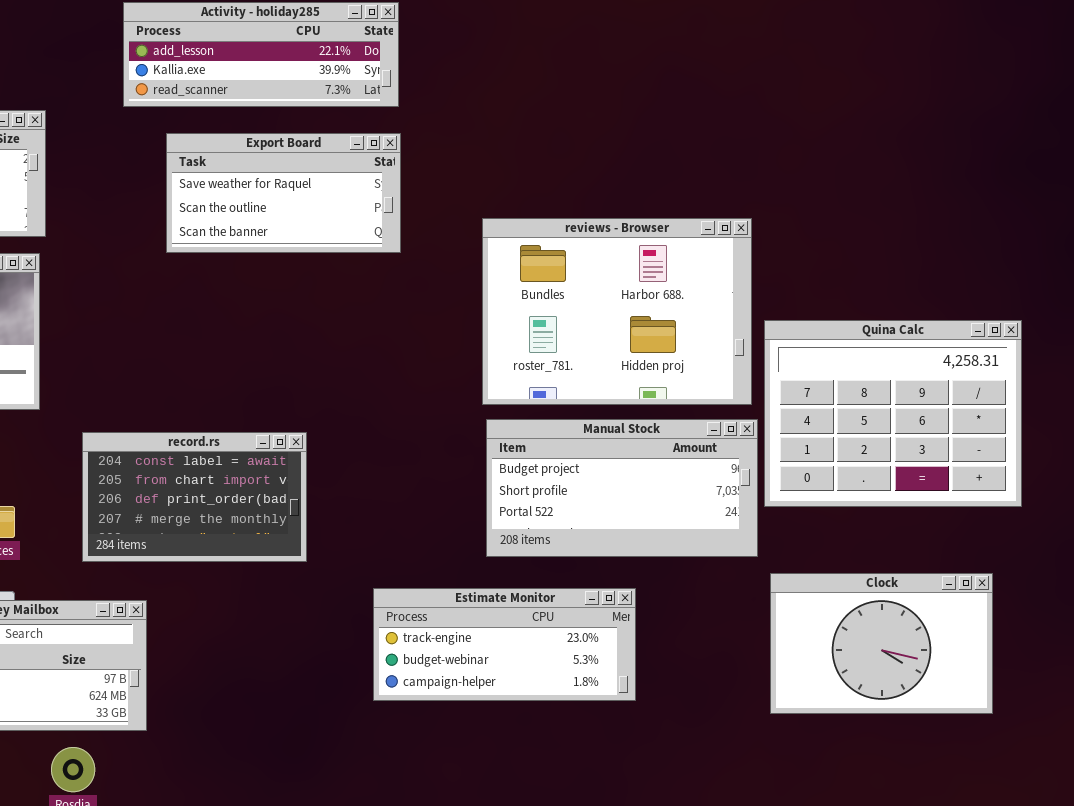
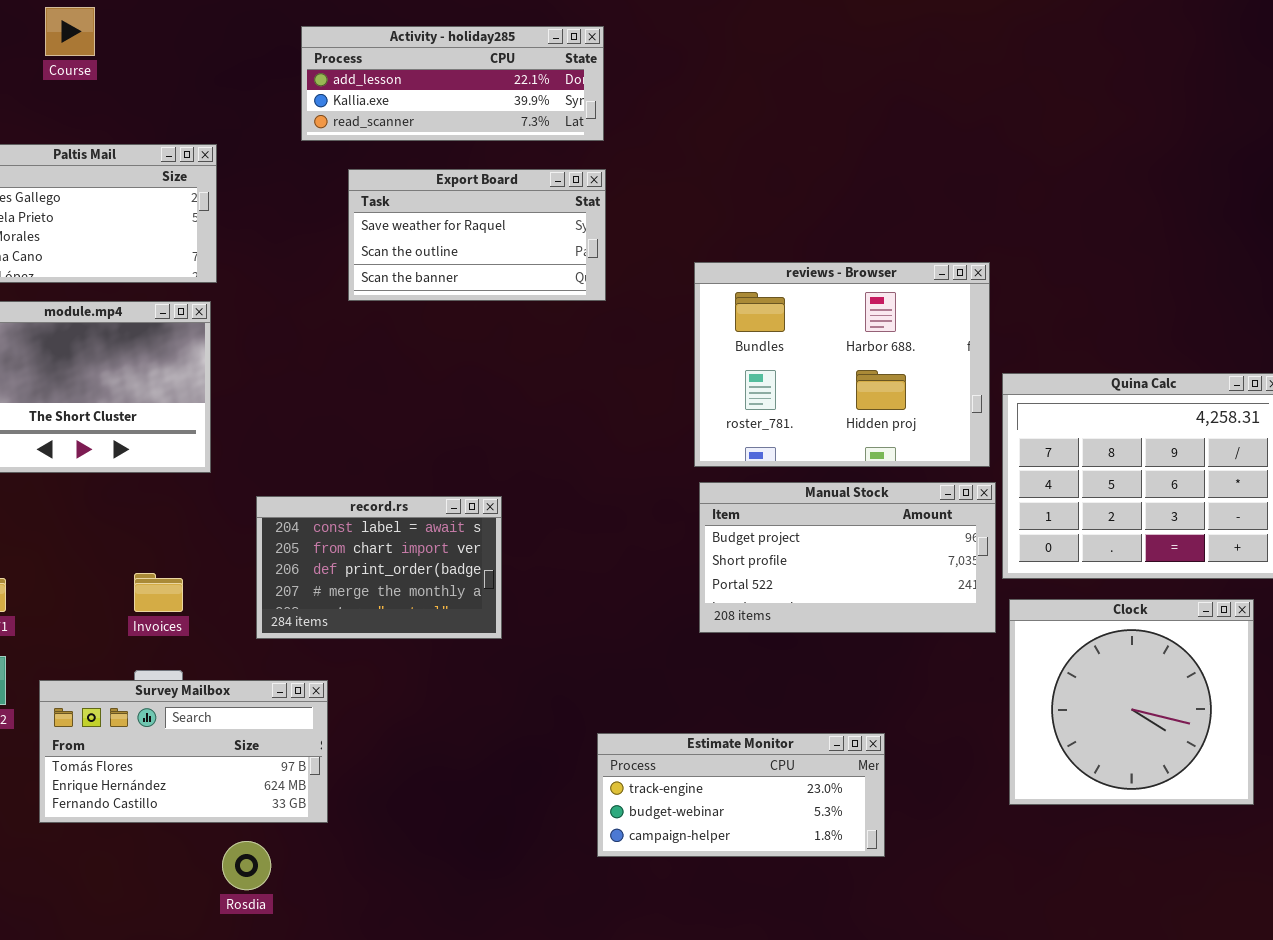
Clock: [770,573,993,714] -> [1009,599,1254,805], resized
Estimate Monitor: [373,588,636,701] -> [597,733,885,857], moved

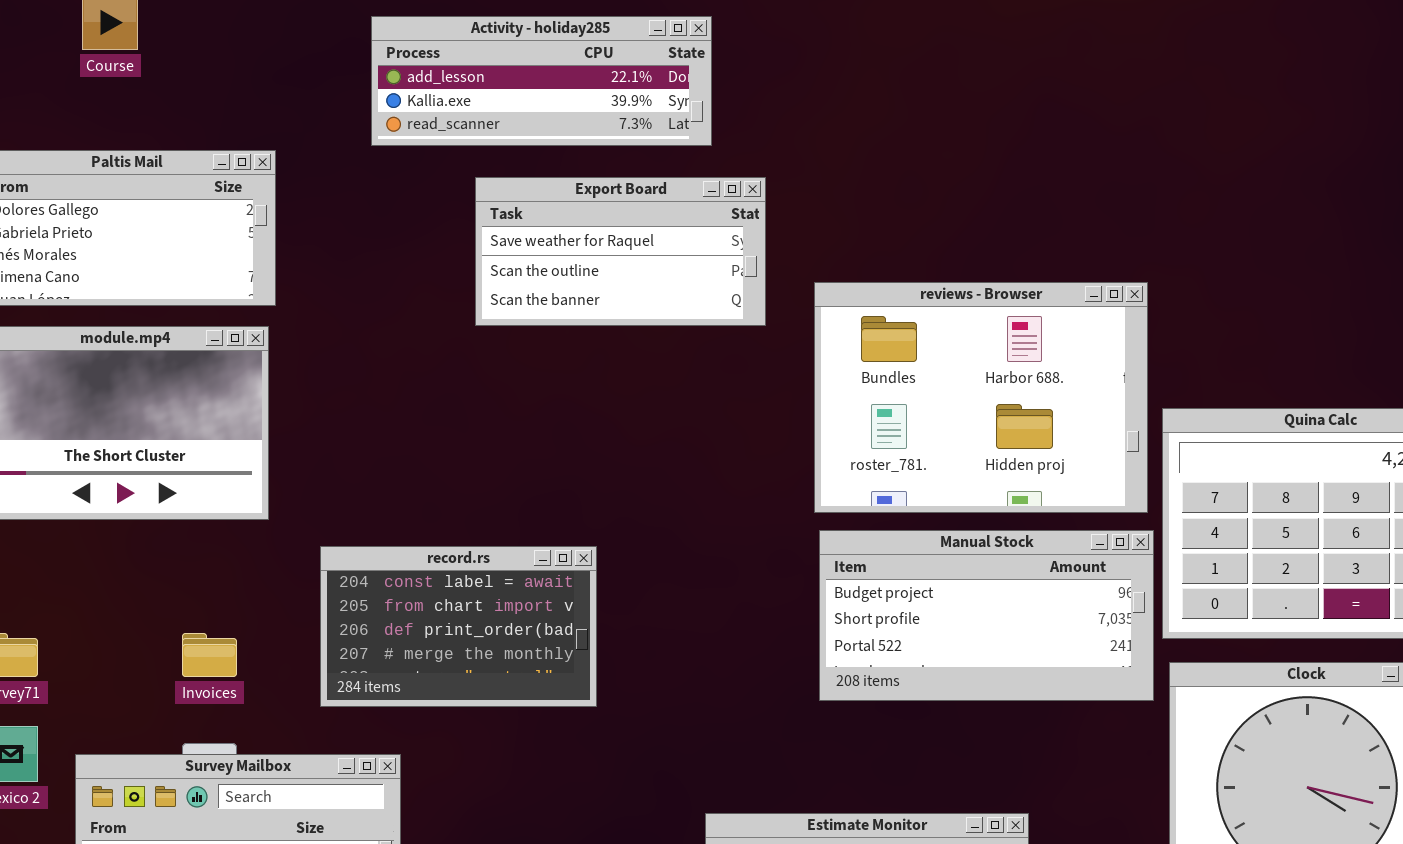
Export Board: [348,169,606,301] -> [475,177,766,326], moved

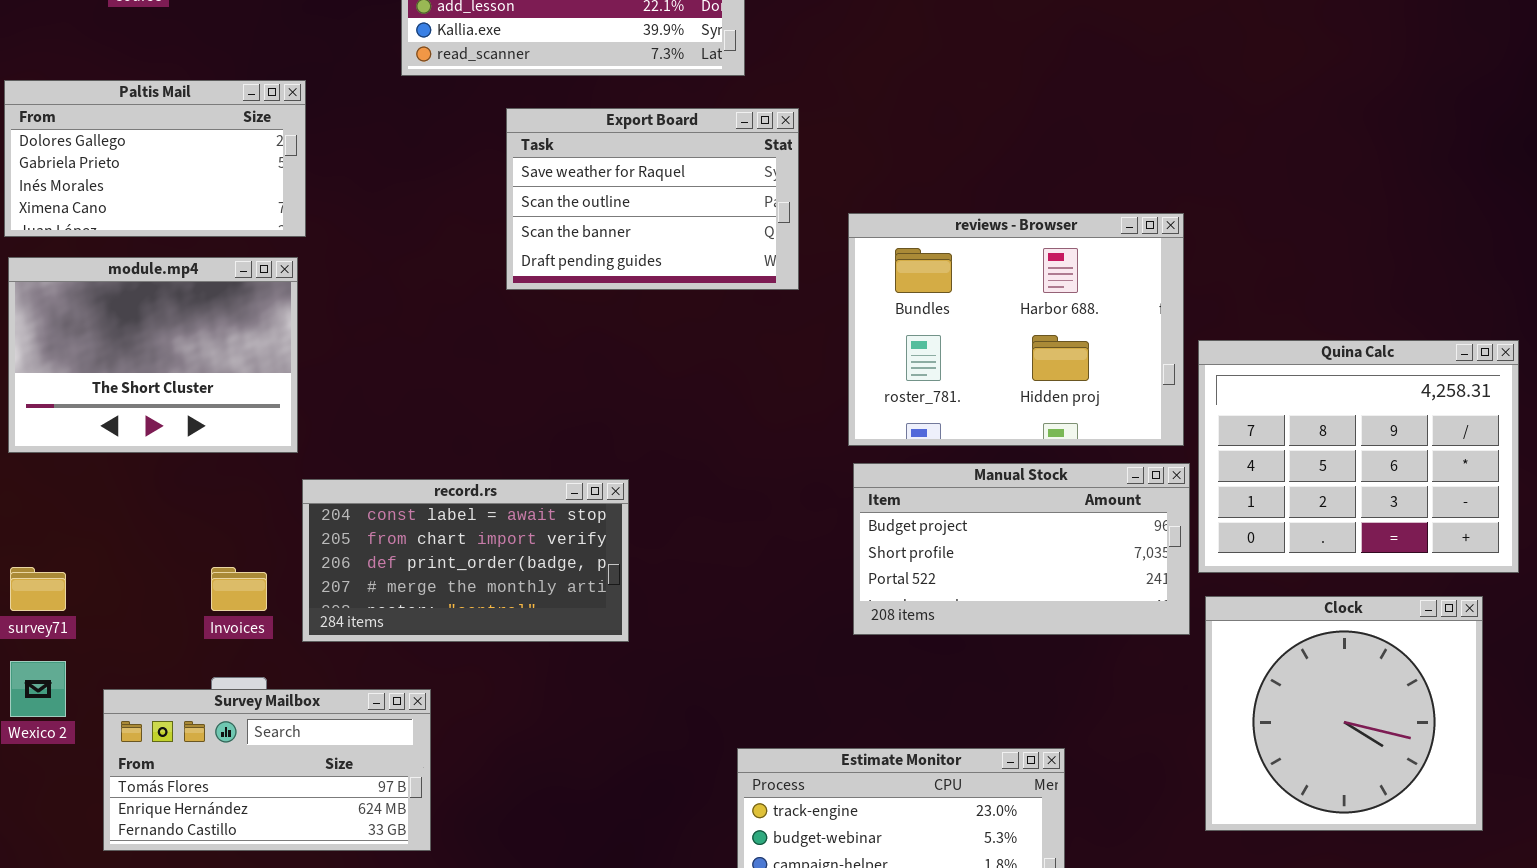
Export Board: [475,177,766,326] -> [506,108,799,290], resized
record.rs: [320,546,597,707] -> [302,479,629,642], resized

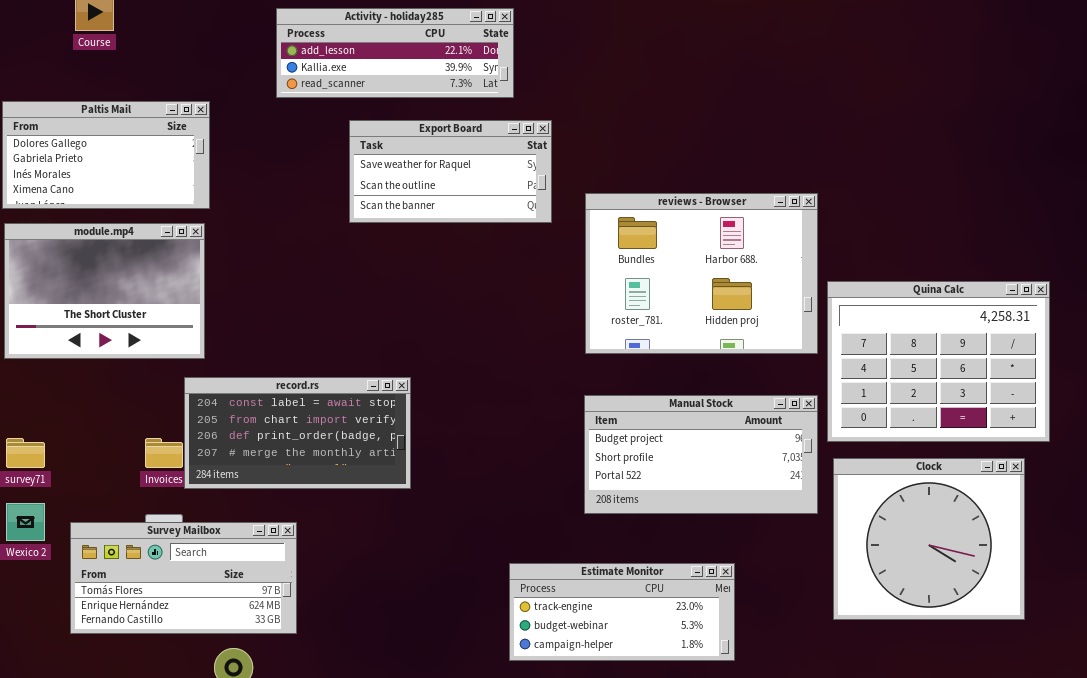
Export Board: [506,108,799,290] -> [349,120,552,223], resized
Manual Stock: [853,463,1190,635] -> [584,395,818,514], moved
record.rs: [302,479,629,642] -> [184,377,411,489], moved

